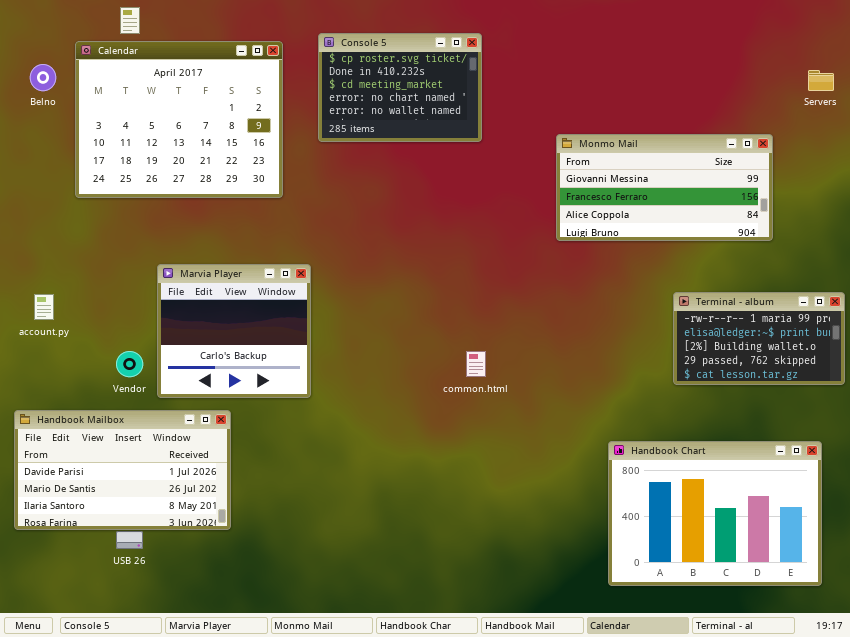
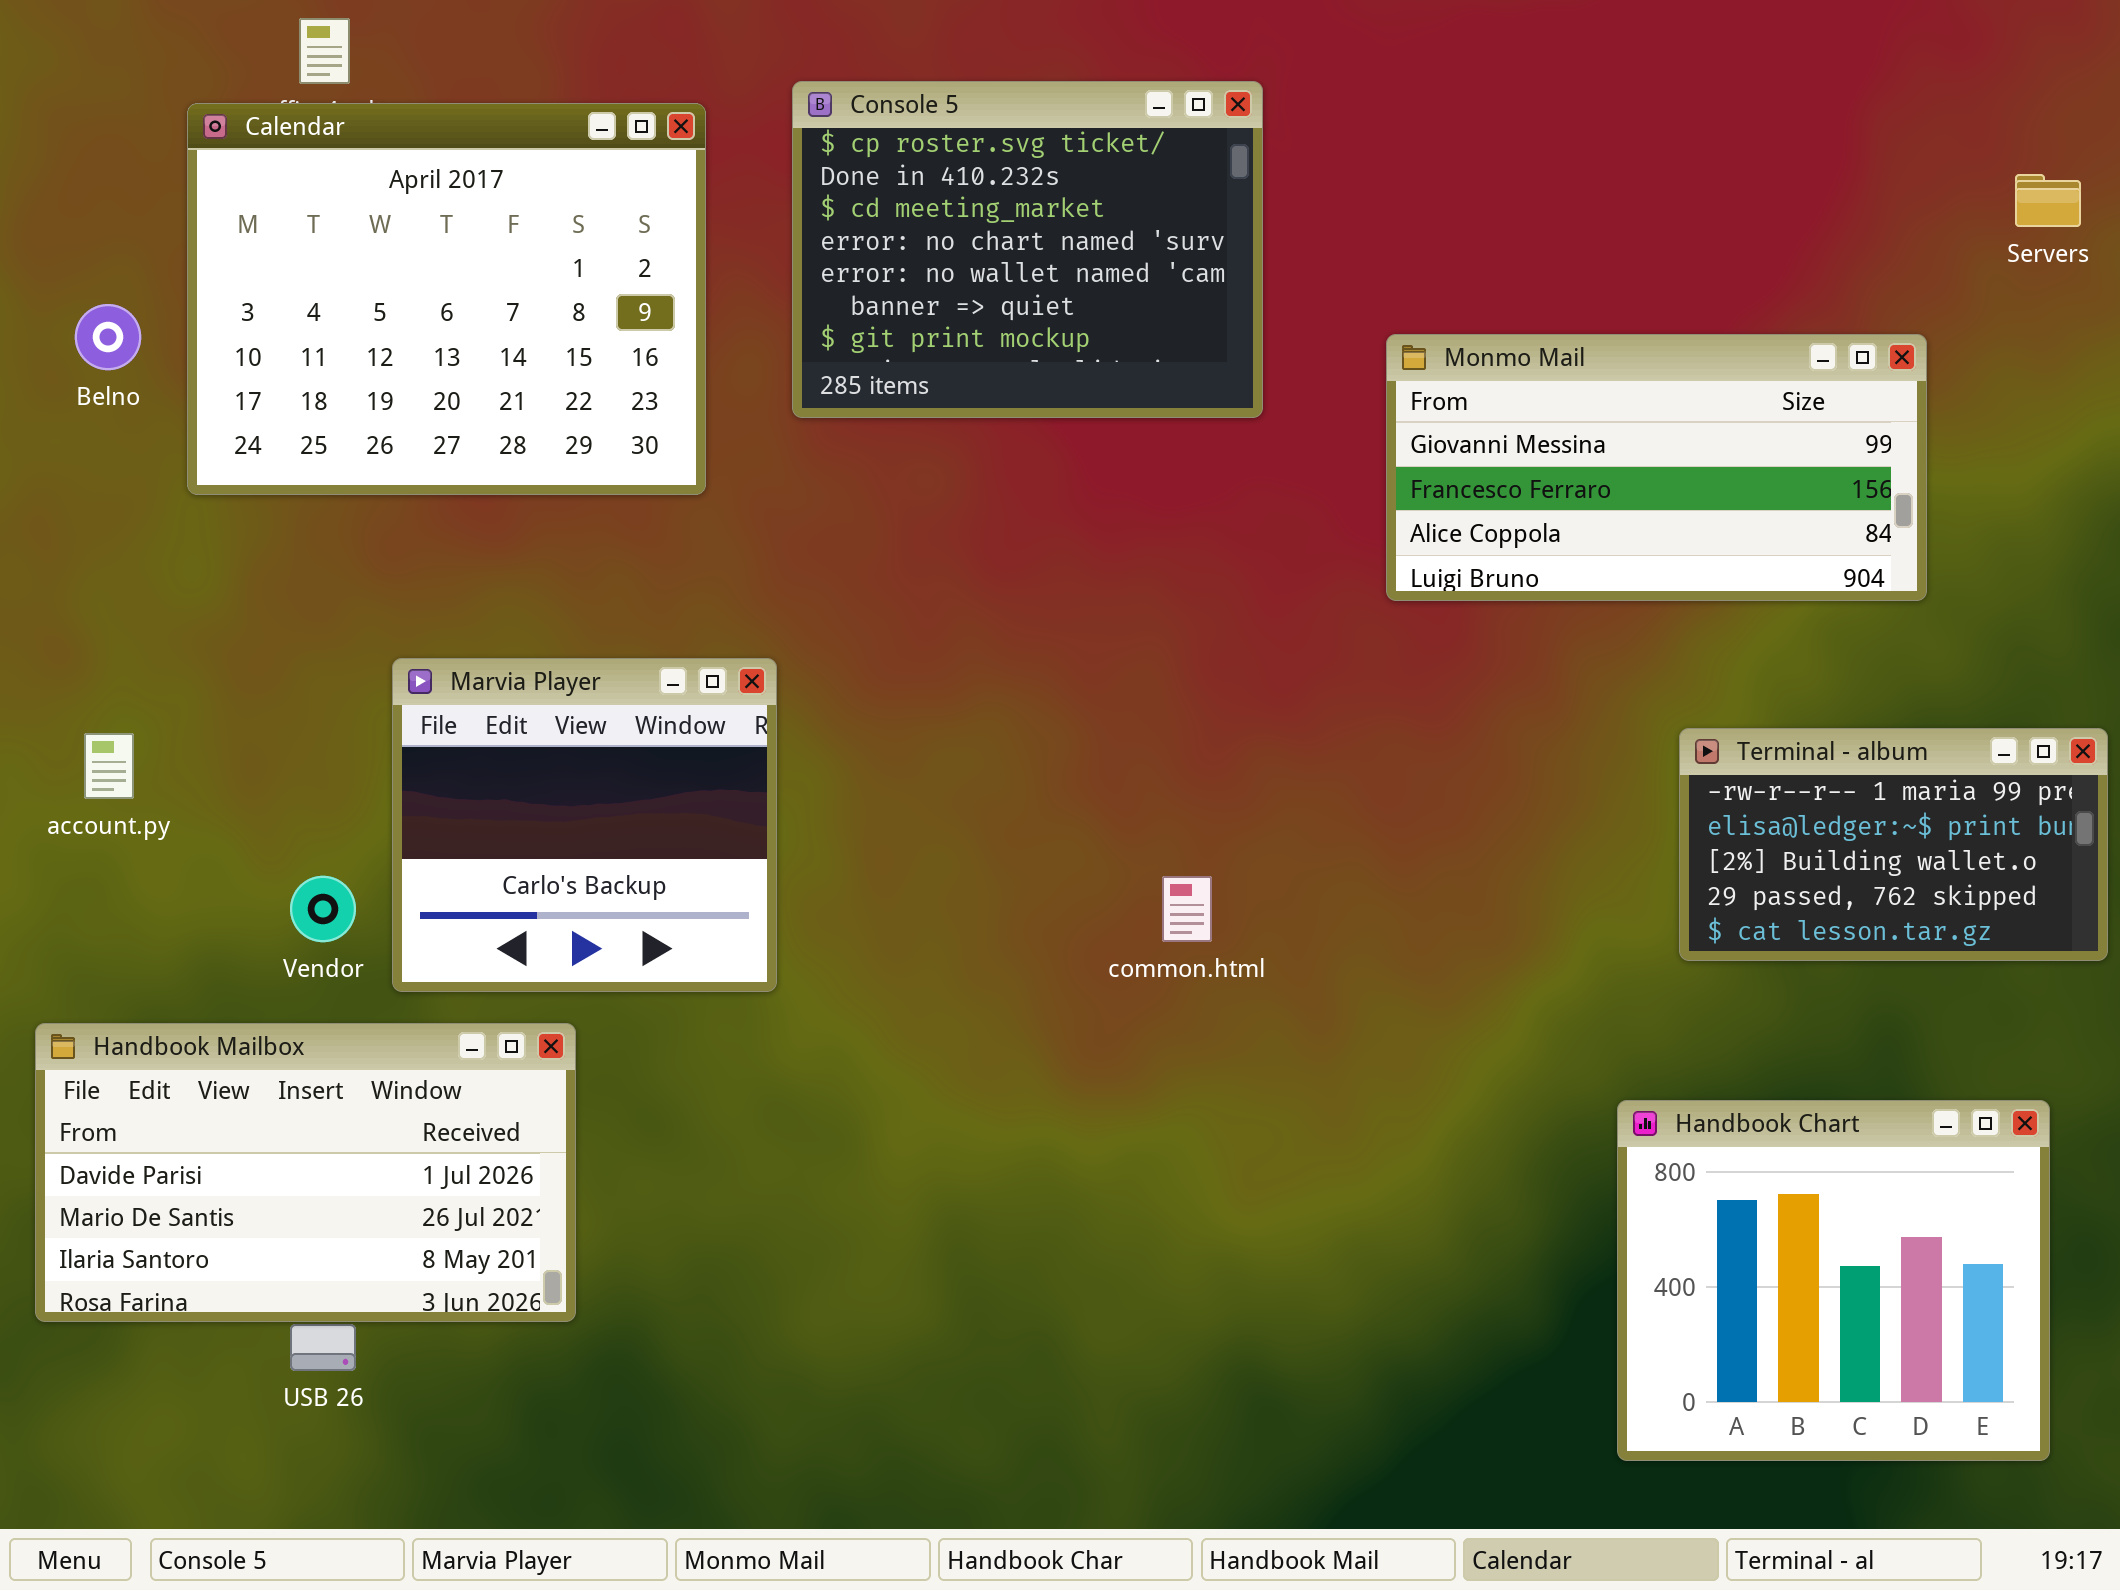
Console 5: [318,33,482,142] -> [792,81,1263,418], resized
Belno: [30,64,56,91] -> [75,304,141,370], moved
Handbook Chart: [608,441,822,586] -> [1617,1100,2050,1461], resized

